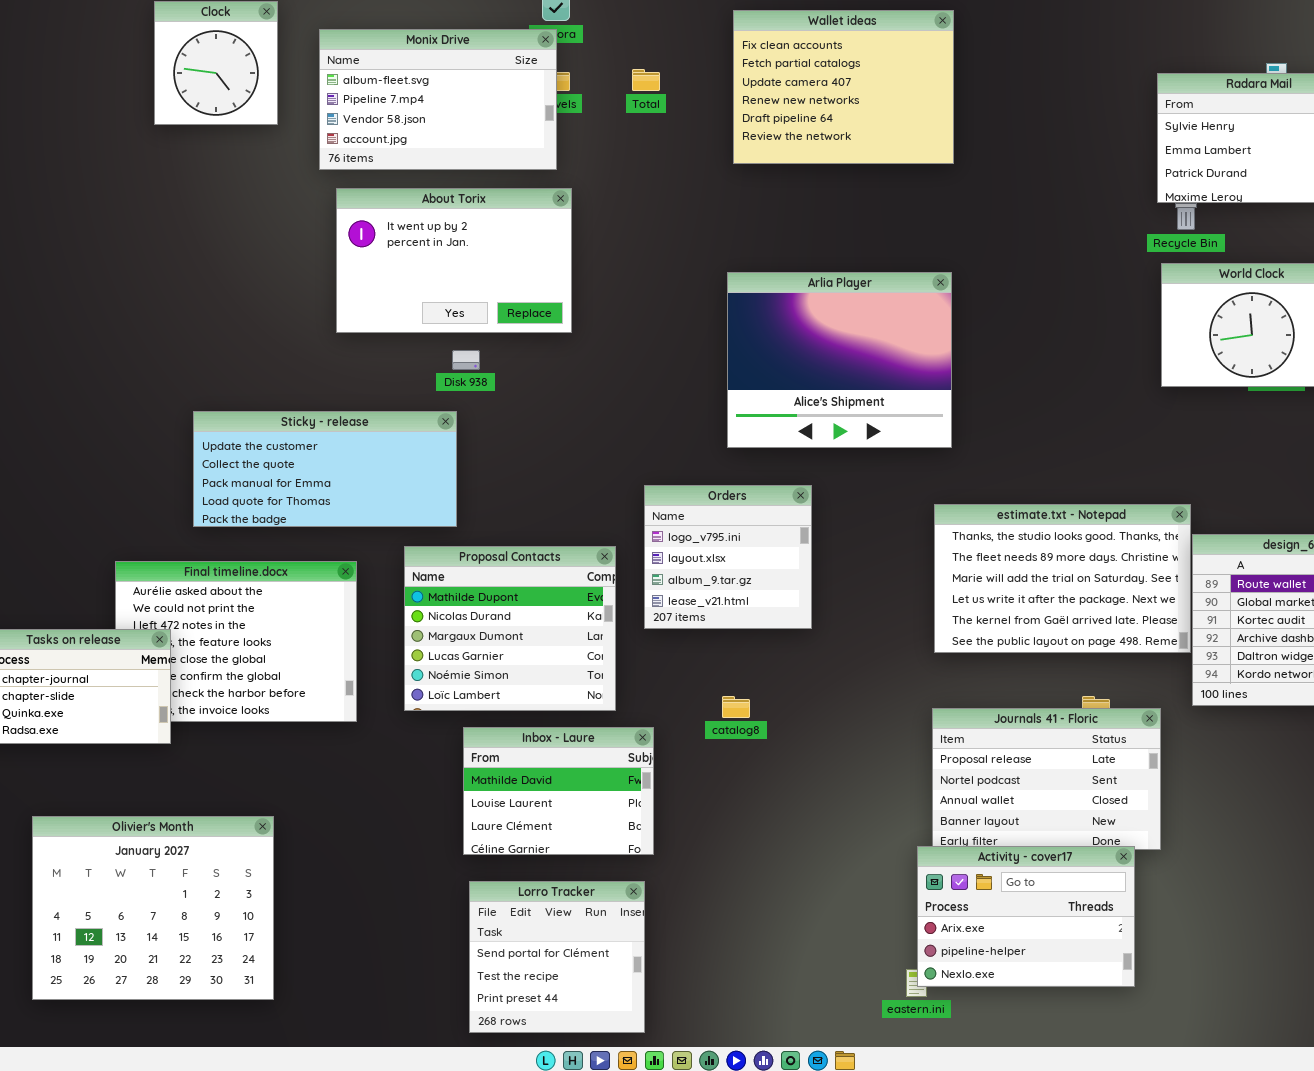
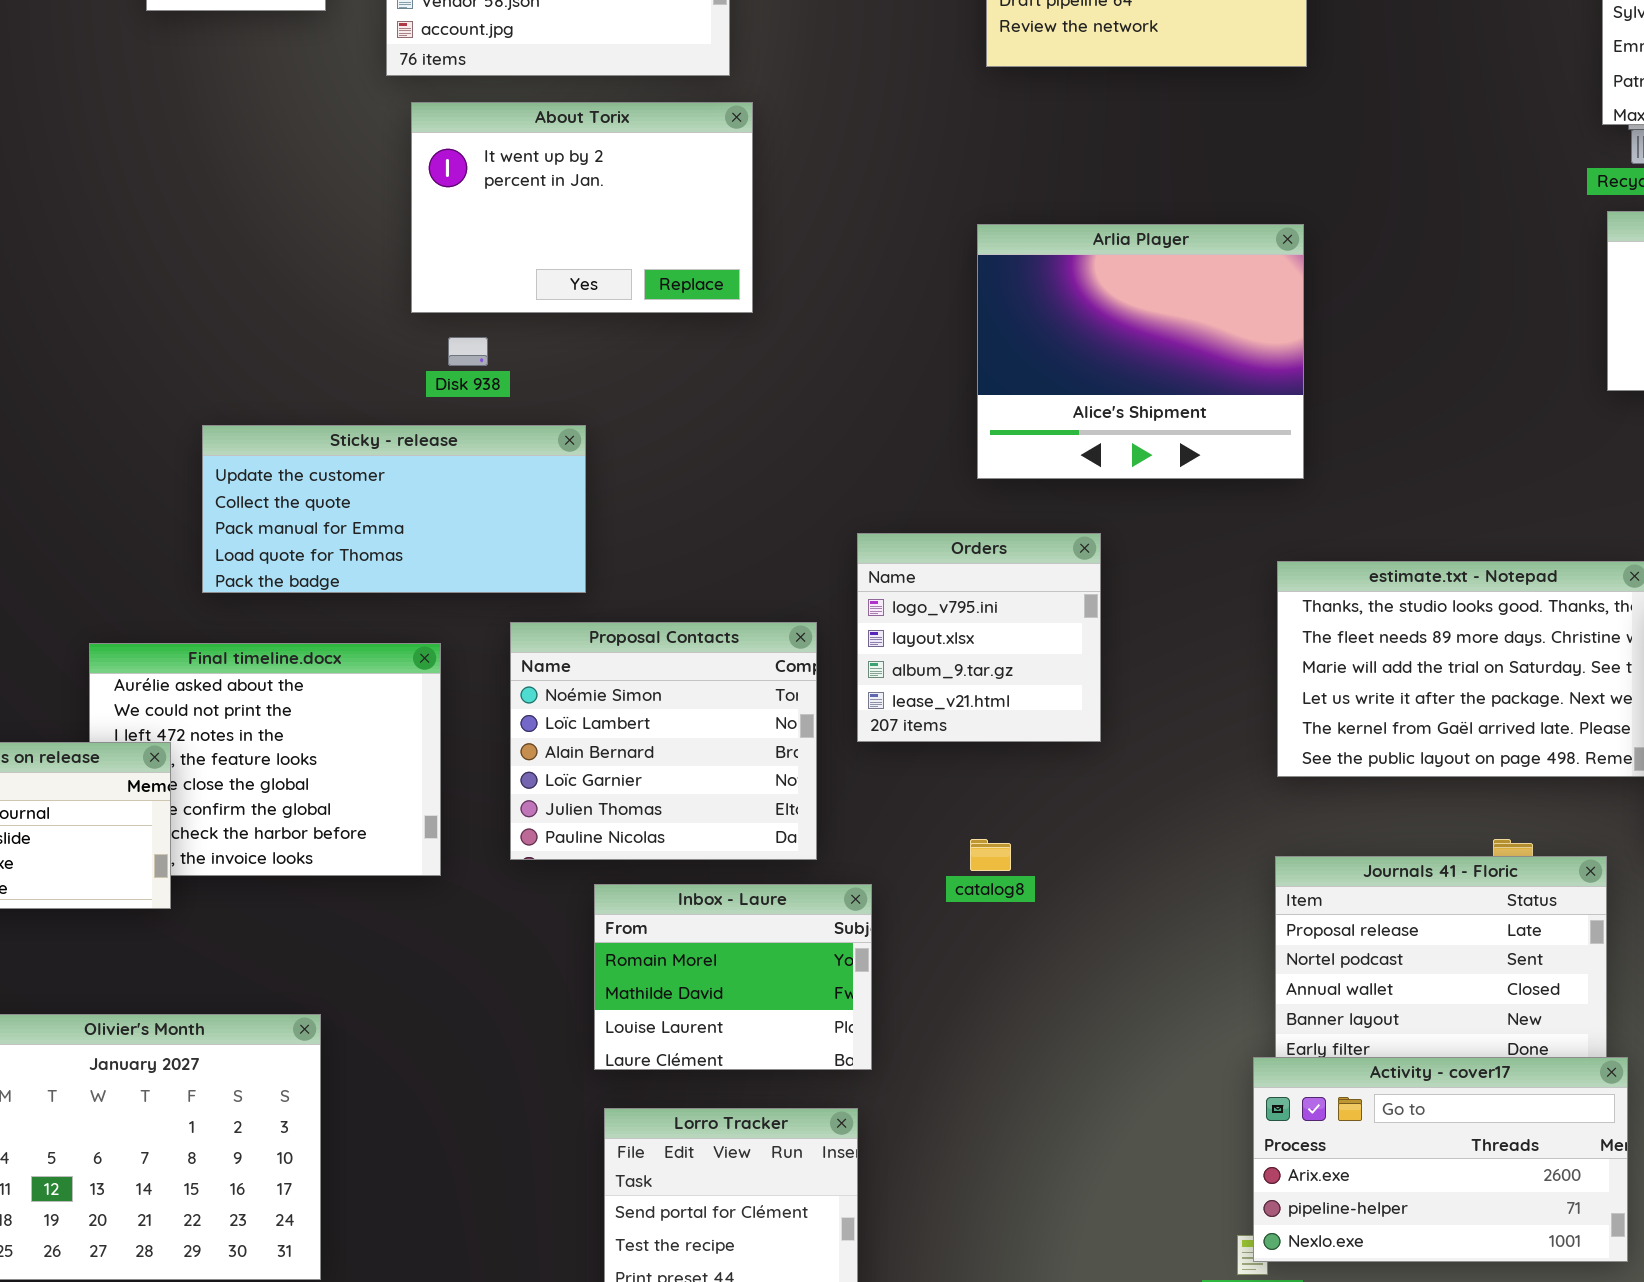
Disk 938: [452,350,480,370] -> [448,337,488,366], moved
Proposal Contacts: [404,546,616,711] -> [510,622,817,860], scrolled down 4 rows
Inbox - Laure: [463,727,654,855] -> [594,884,872,1070], scrolled up 1 row
Activity - cover17: [917,846,1135,987] -> [1253,1057,1628,1262], resized

